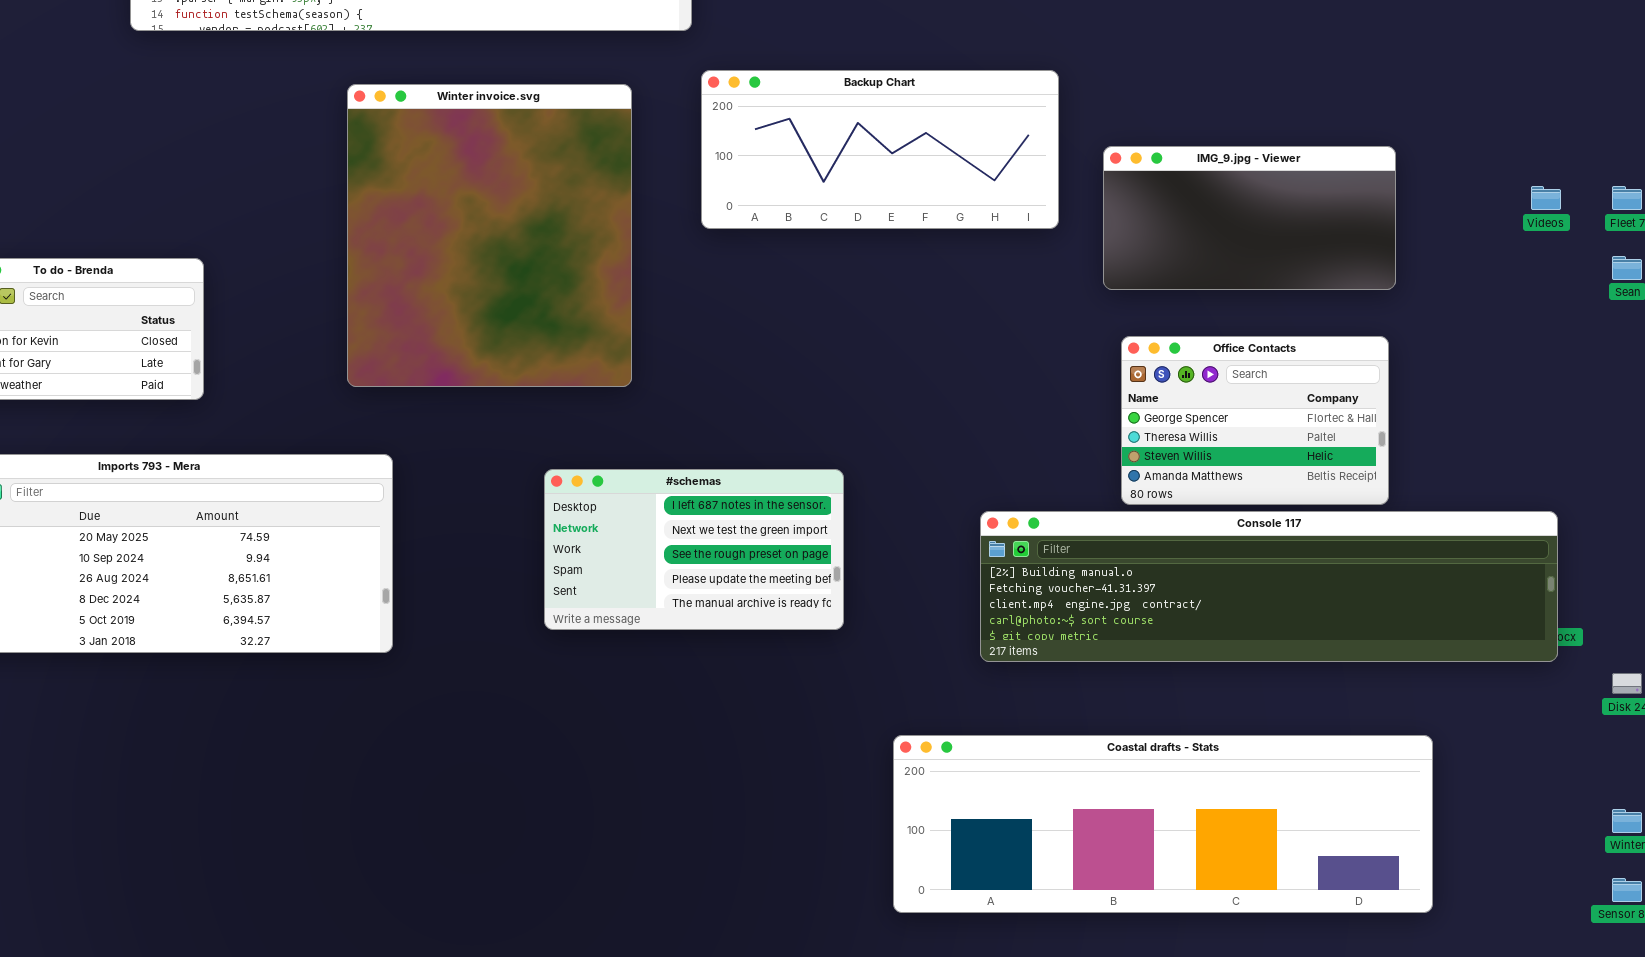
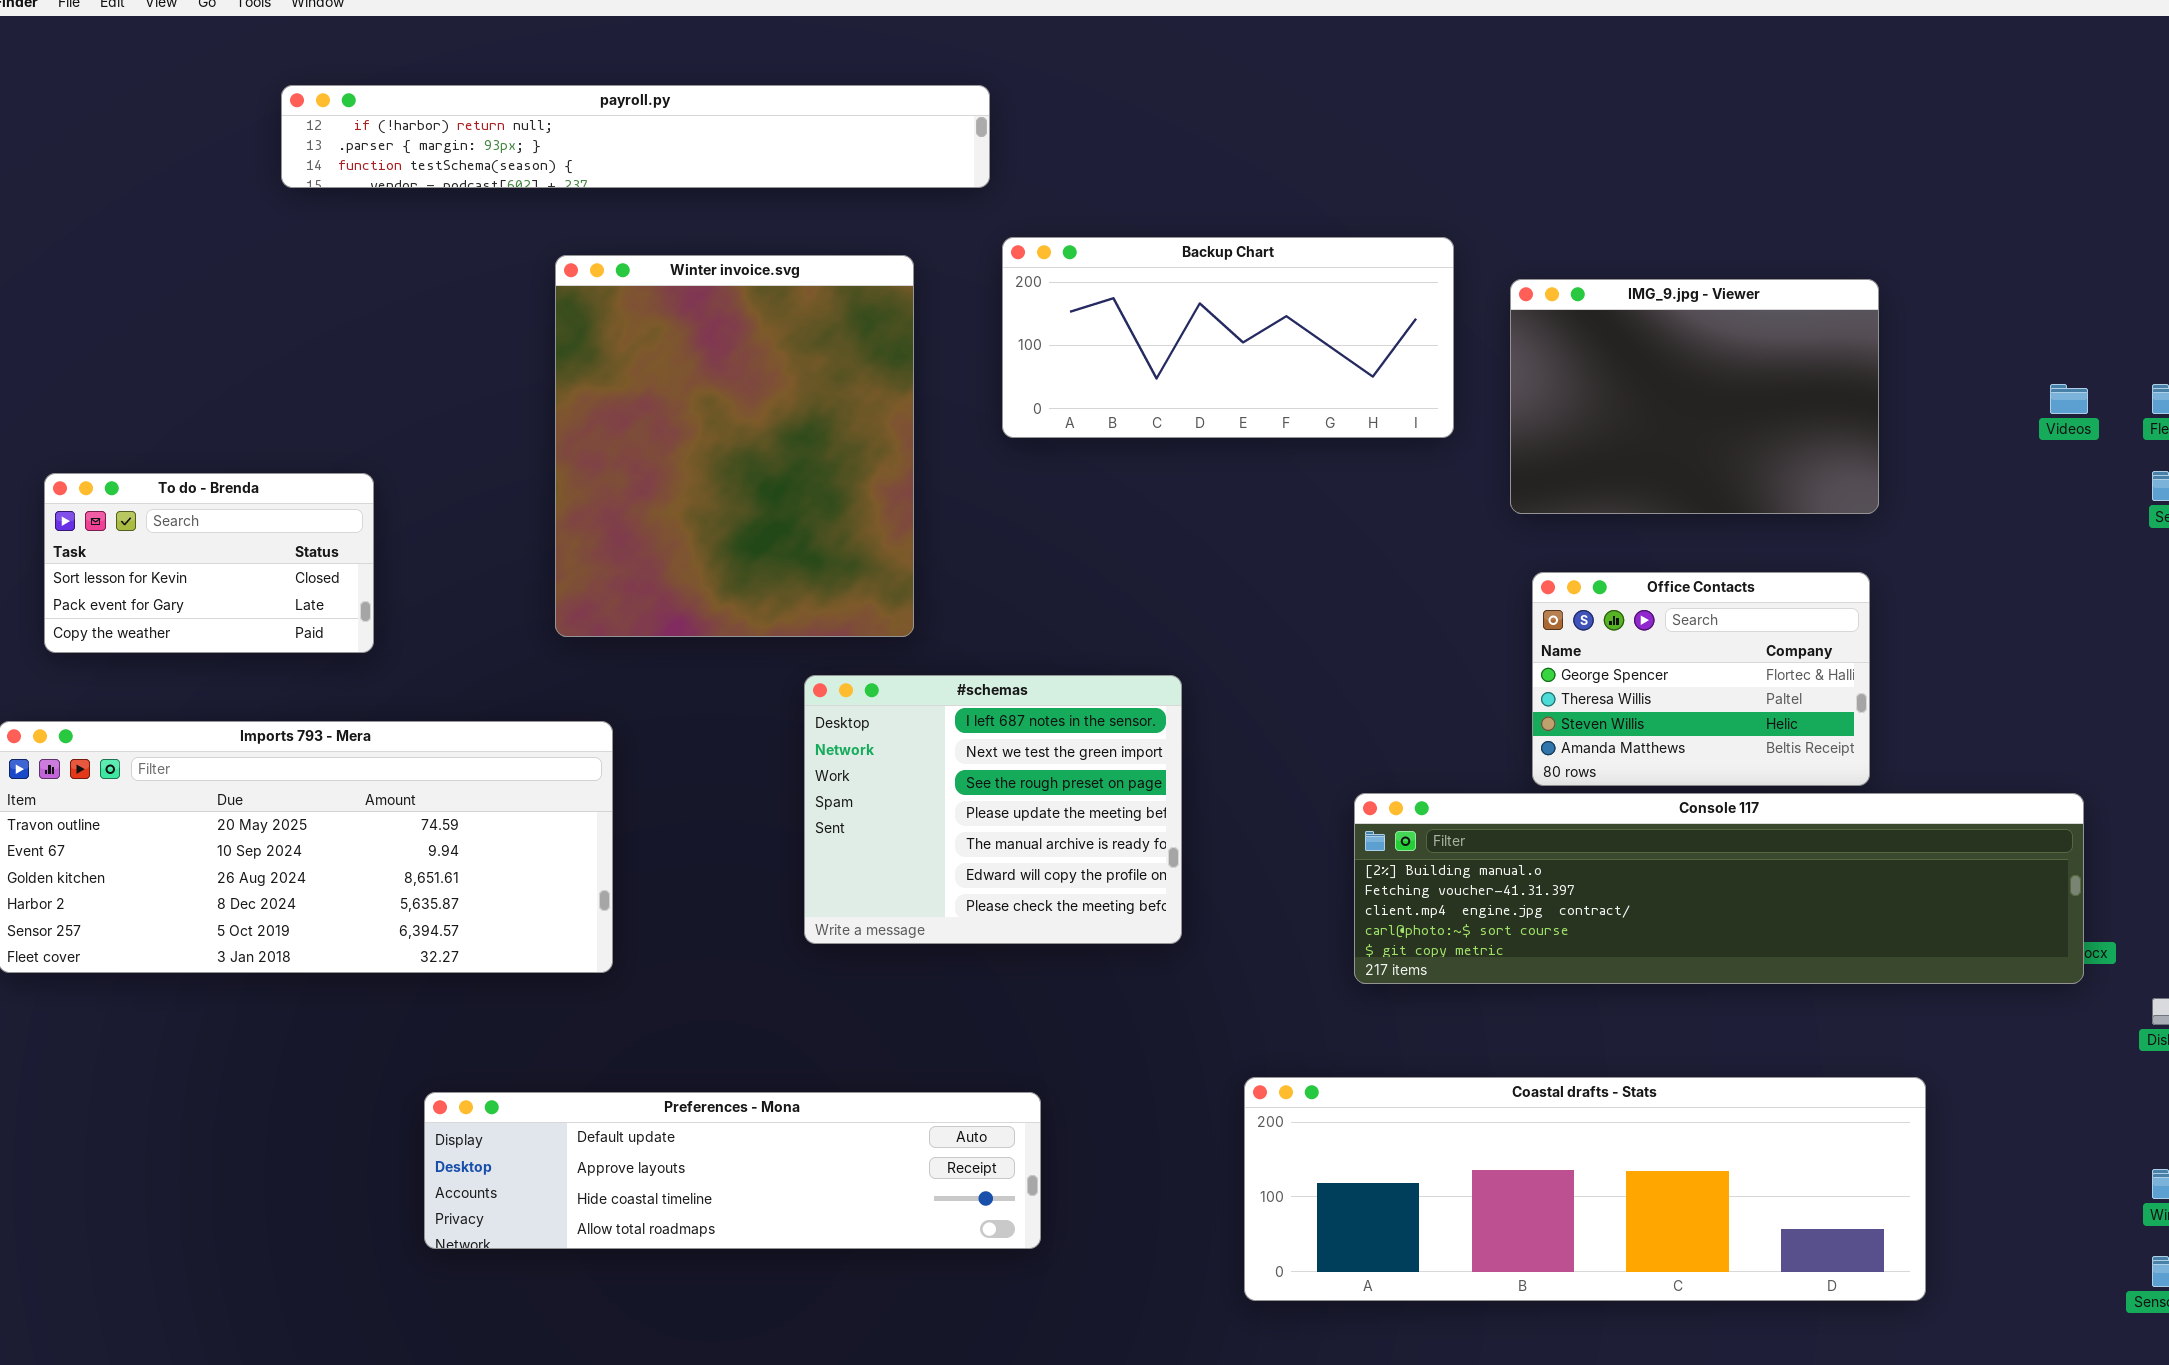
IMG_9.jpg - Viewer: [1103,146,1396,290] -> [1510,279,1879,514], resized
#schemas: [544,469,844,630] -> [804,675,1182,944], resized
Preferences - Mona: none -> [424,1092,1041,1249], opened

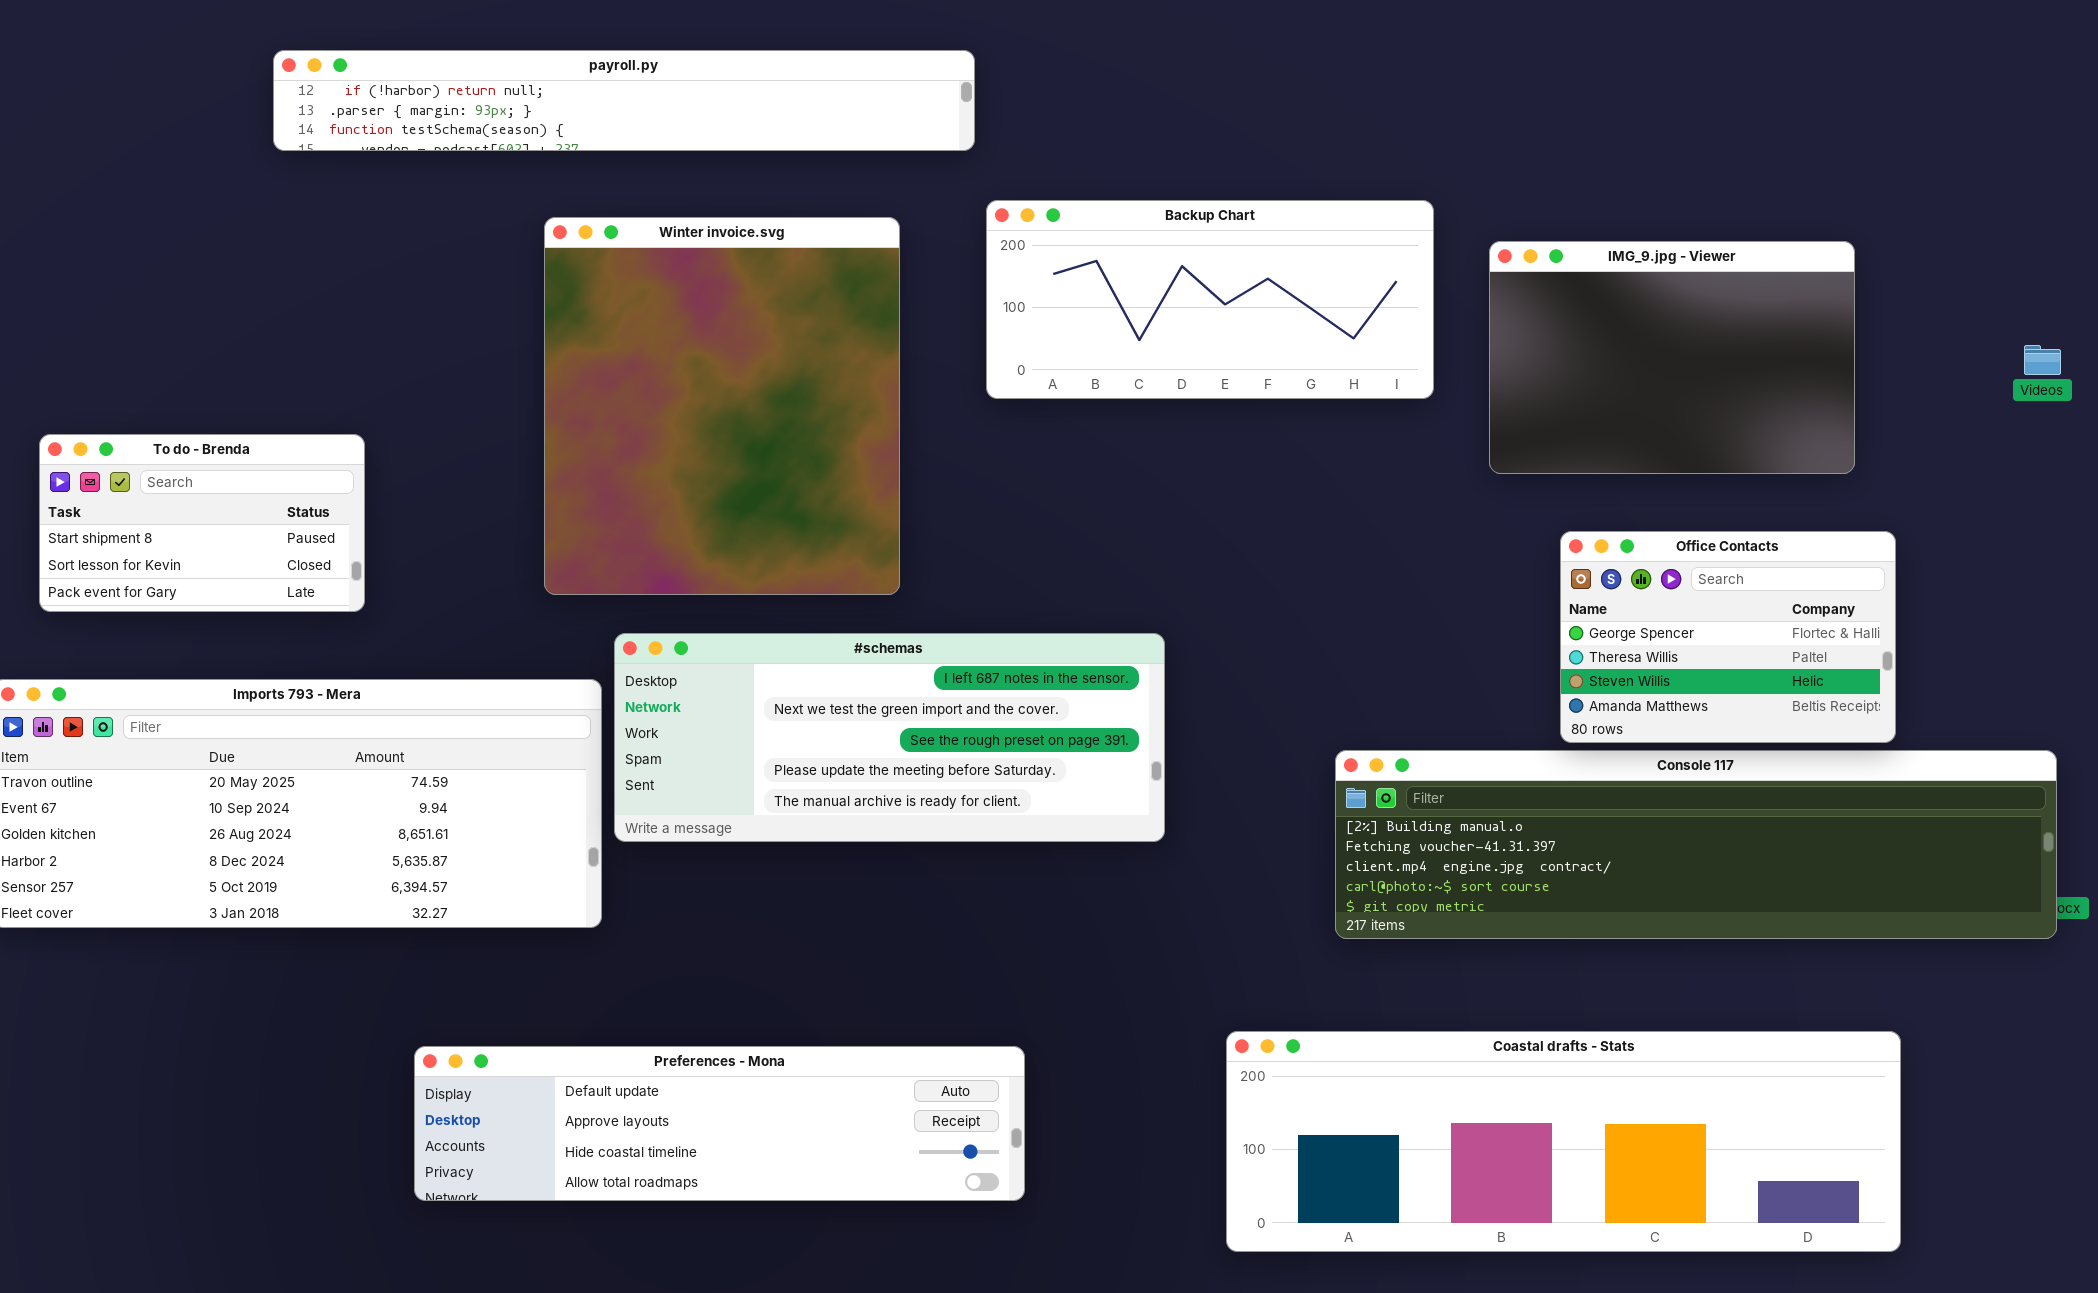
To do - Brenda: [44,473,374,653] -> [39,434,365,612], scrolled up 1 row
Office Contacts: [1532,572,1870,786] -> [1560,531,1896,743], moved
#schemas: [804,675,1182,944] -> [614,633,1165,842], resized

